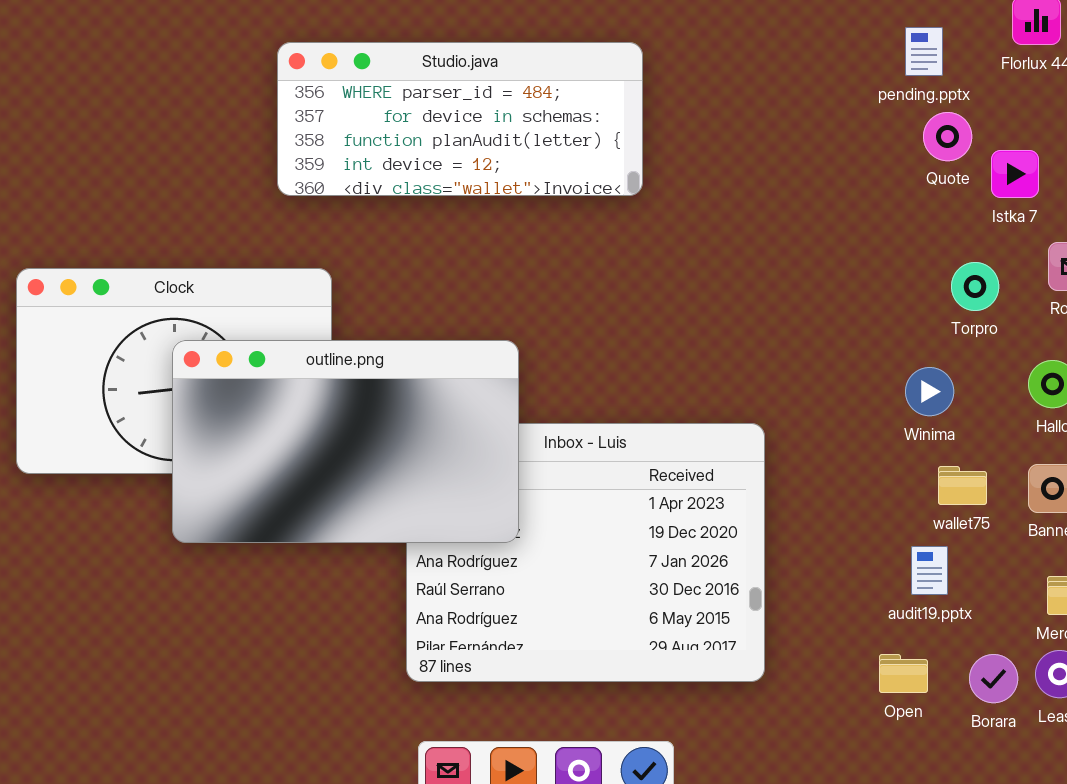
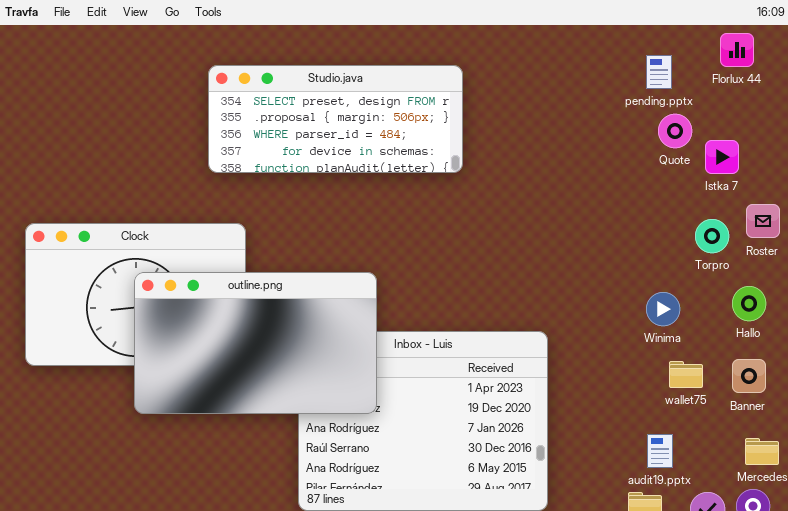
Studio.java: [277,42,643,196] -> [208,65,463,173], scrolled up 2 rows
Torpro: [951,262,999,311] -> [695,219,729,253], moved
audit19.pptx: [911,546,948,595] -> [647,434,673,468], moved

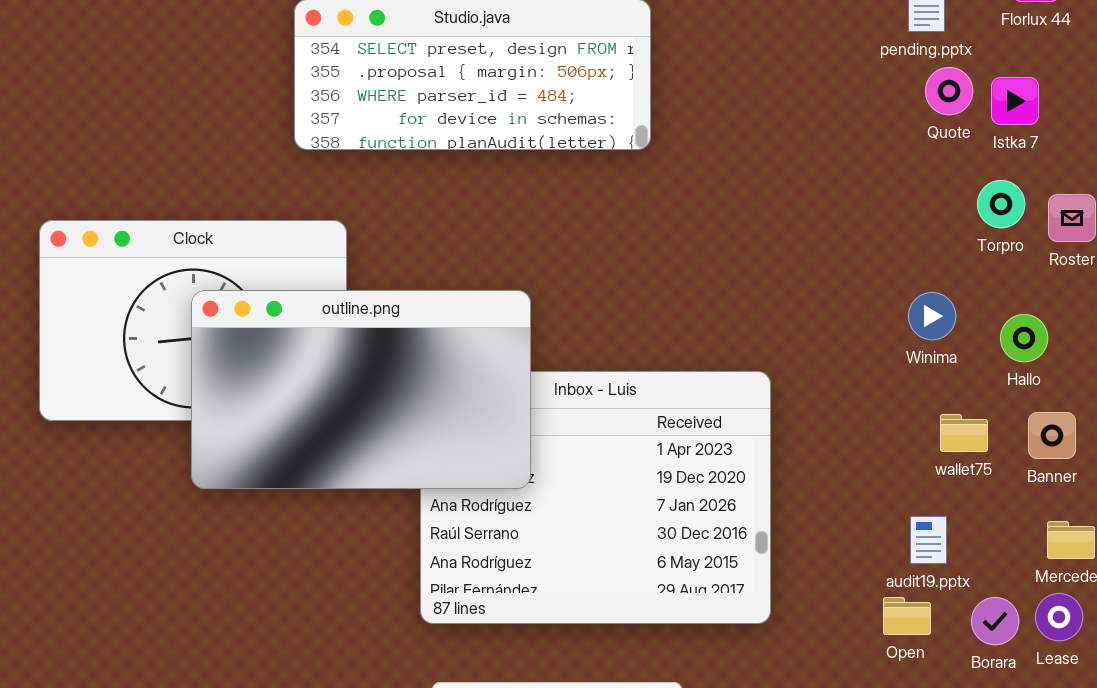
Istka 7: [705,140,739,174] -> [991,77,1039,125], moved
Torpro: [695,219,729,253] -> [977,180,1025,228], moved
Hallo: [732,286,766,321] -> [1000,314,1048,362], moved
Winima: [646,292,680,326] -> [908,292,956,340], moved

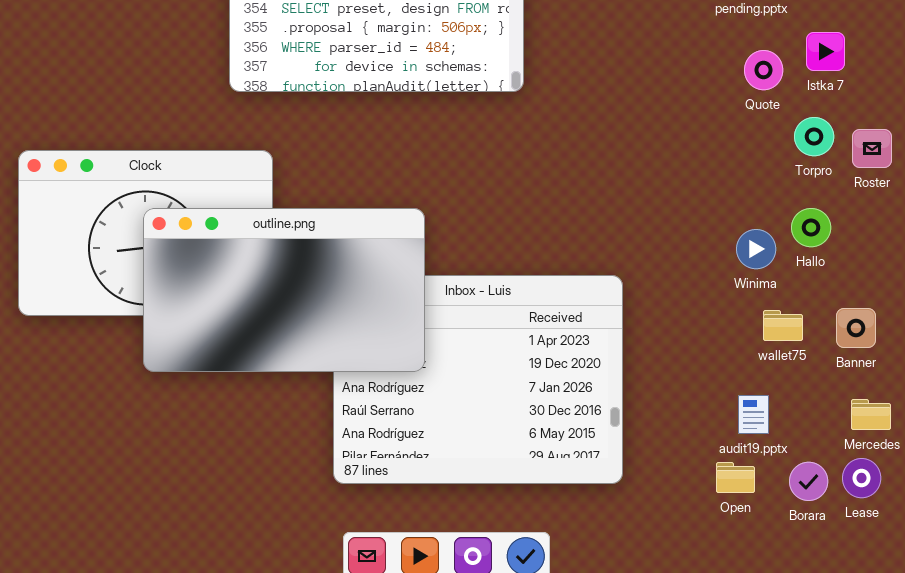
Quote: [925,67,973,115] -> [744,50,783,90], moved
Winima: [908,292,956,340] -> [736,229,776,269], moved
Hallo: [1000,314,1048,362] -> [791,208,831,247], moved

